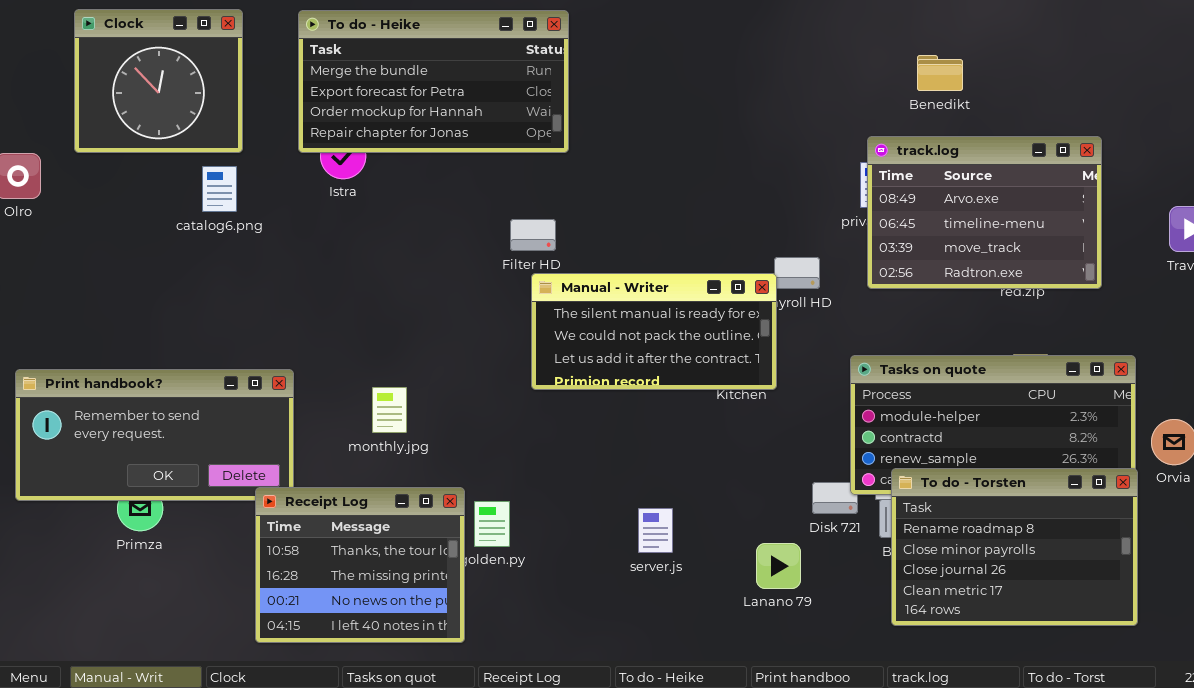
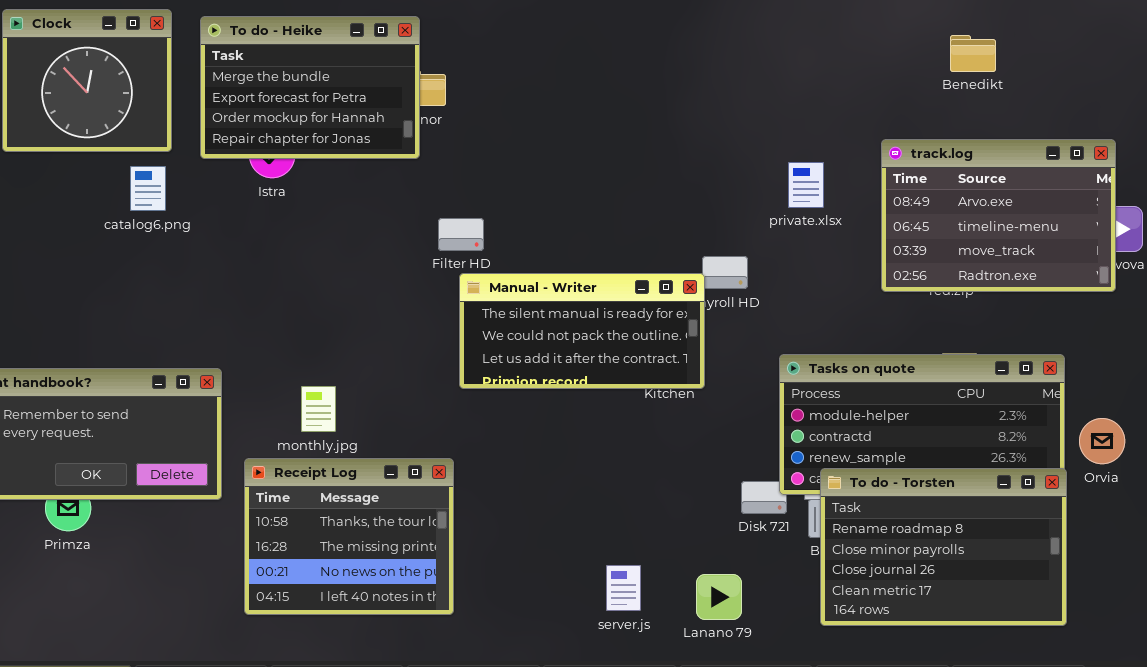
To do - Heike: [298,10,569,153] -> [200,16,420,159], moved, resized
Benedikt: [917,55,963,91] -> [950,35,996,72], moved
track.log: [867,136,1102,289] -> [881,139,1116,292], moved
Receipt Log: [255,487,465,643] -> [244,458,454,615], moved
server.js: [638,508,673,553] -> [606,565,641,611], moved
Lanano 79: [756,543,801,589] -> [696,574,742,620], moved

